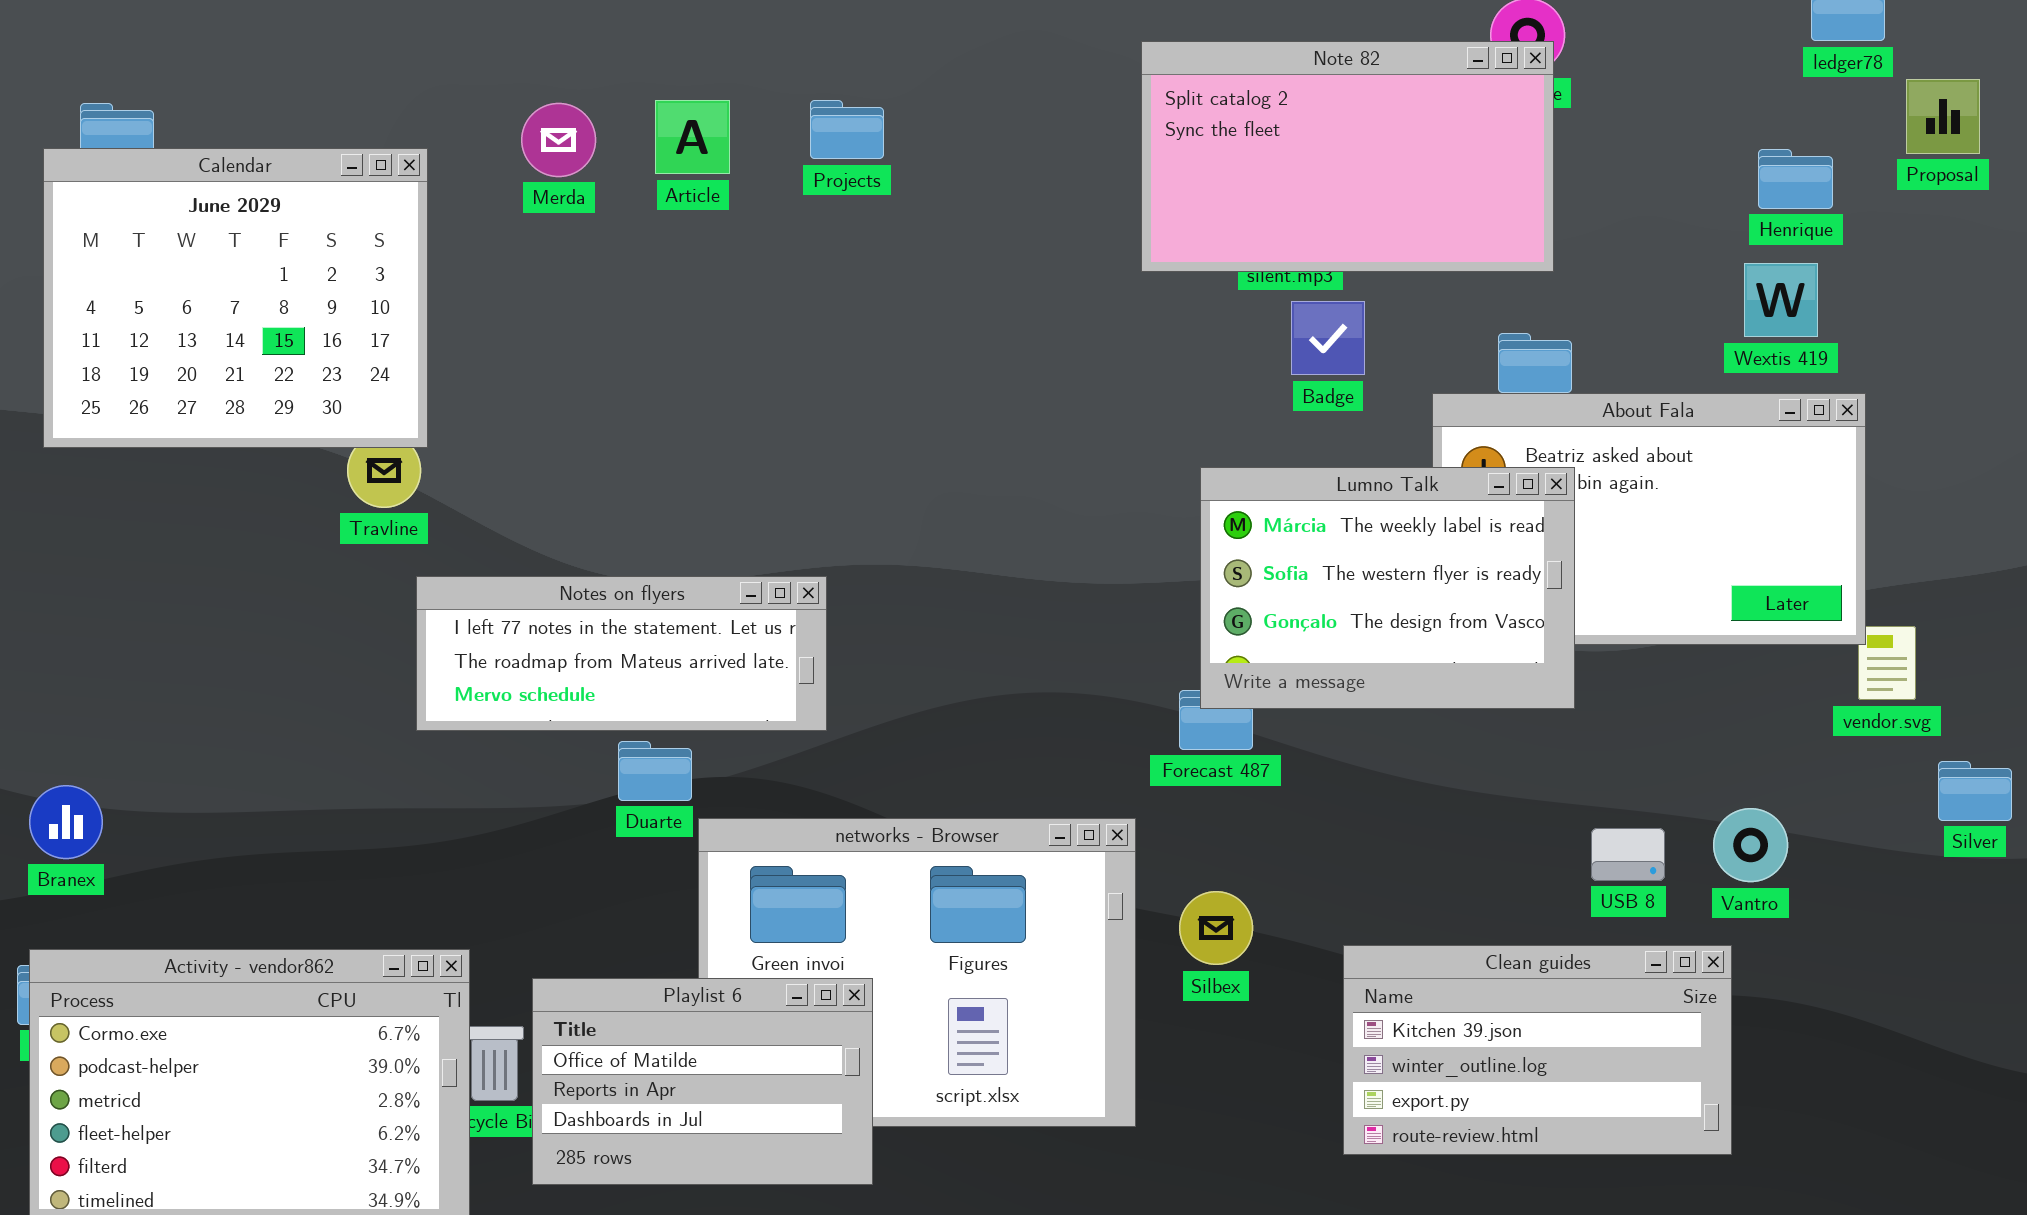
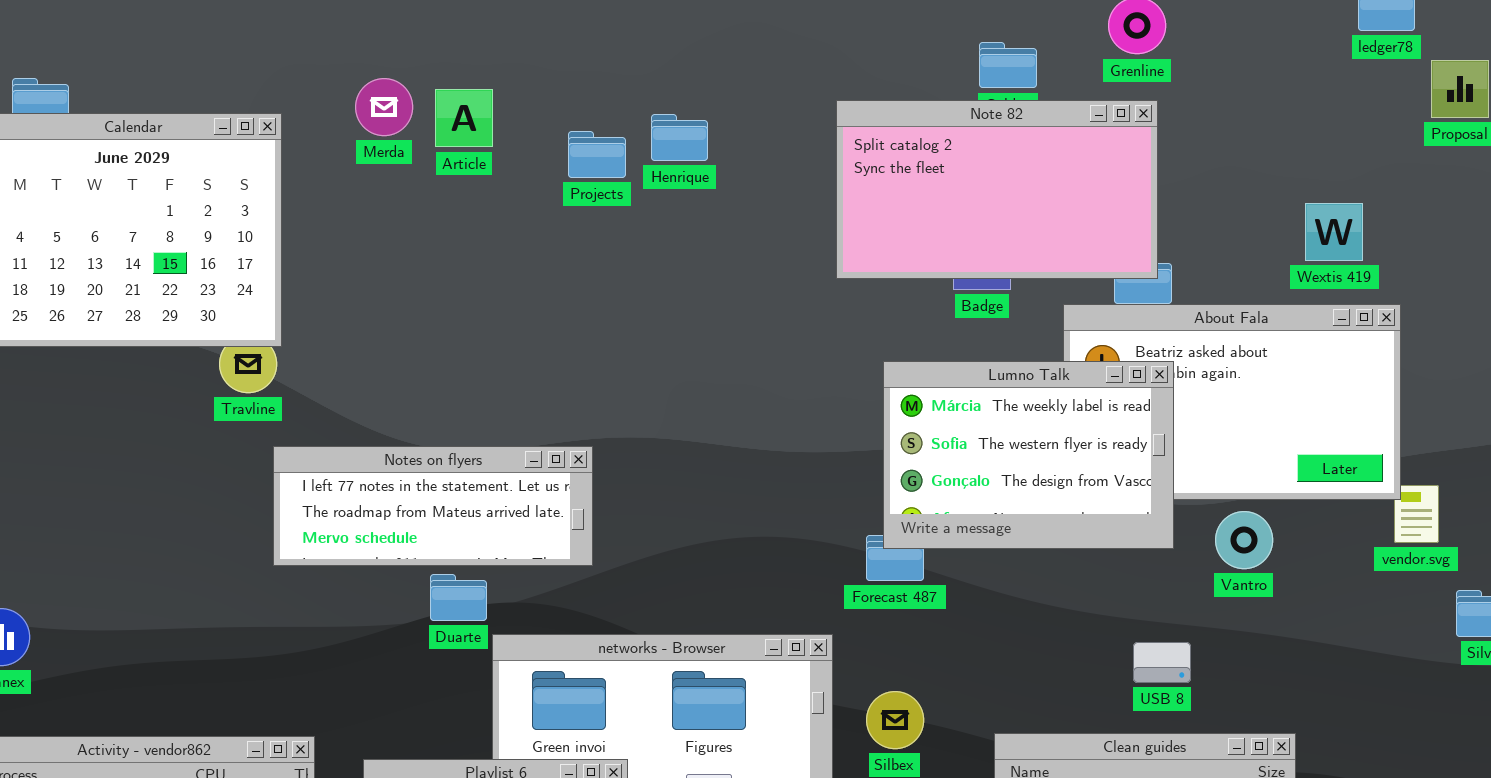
Note 82: [1141,41,1554,272] -> [836,100,1158,279], moved
Article: [655,100,730,174] -> [435,89,493,147], moved
Projects: [810,100,884,159] -> [568,131,626,178], moved
Henrique: [1758,149,1833,209] -> [651,114,708,161], moved
Vantro: [1713,808,1788,882] -> [1215,511,1273,569], moved
USB 8: [1591,828,1665,881] -> [1133,642,1191,683], moved

